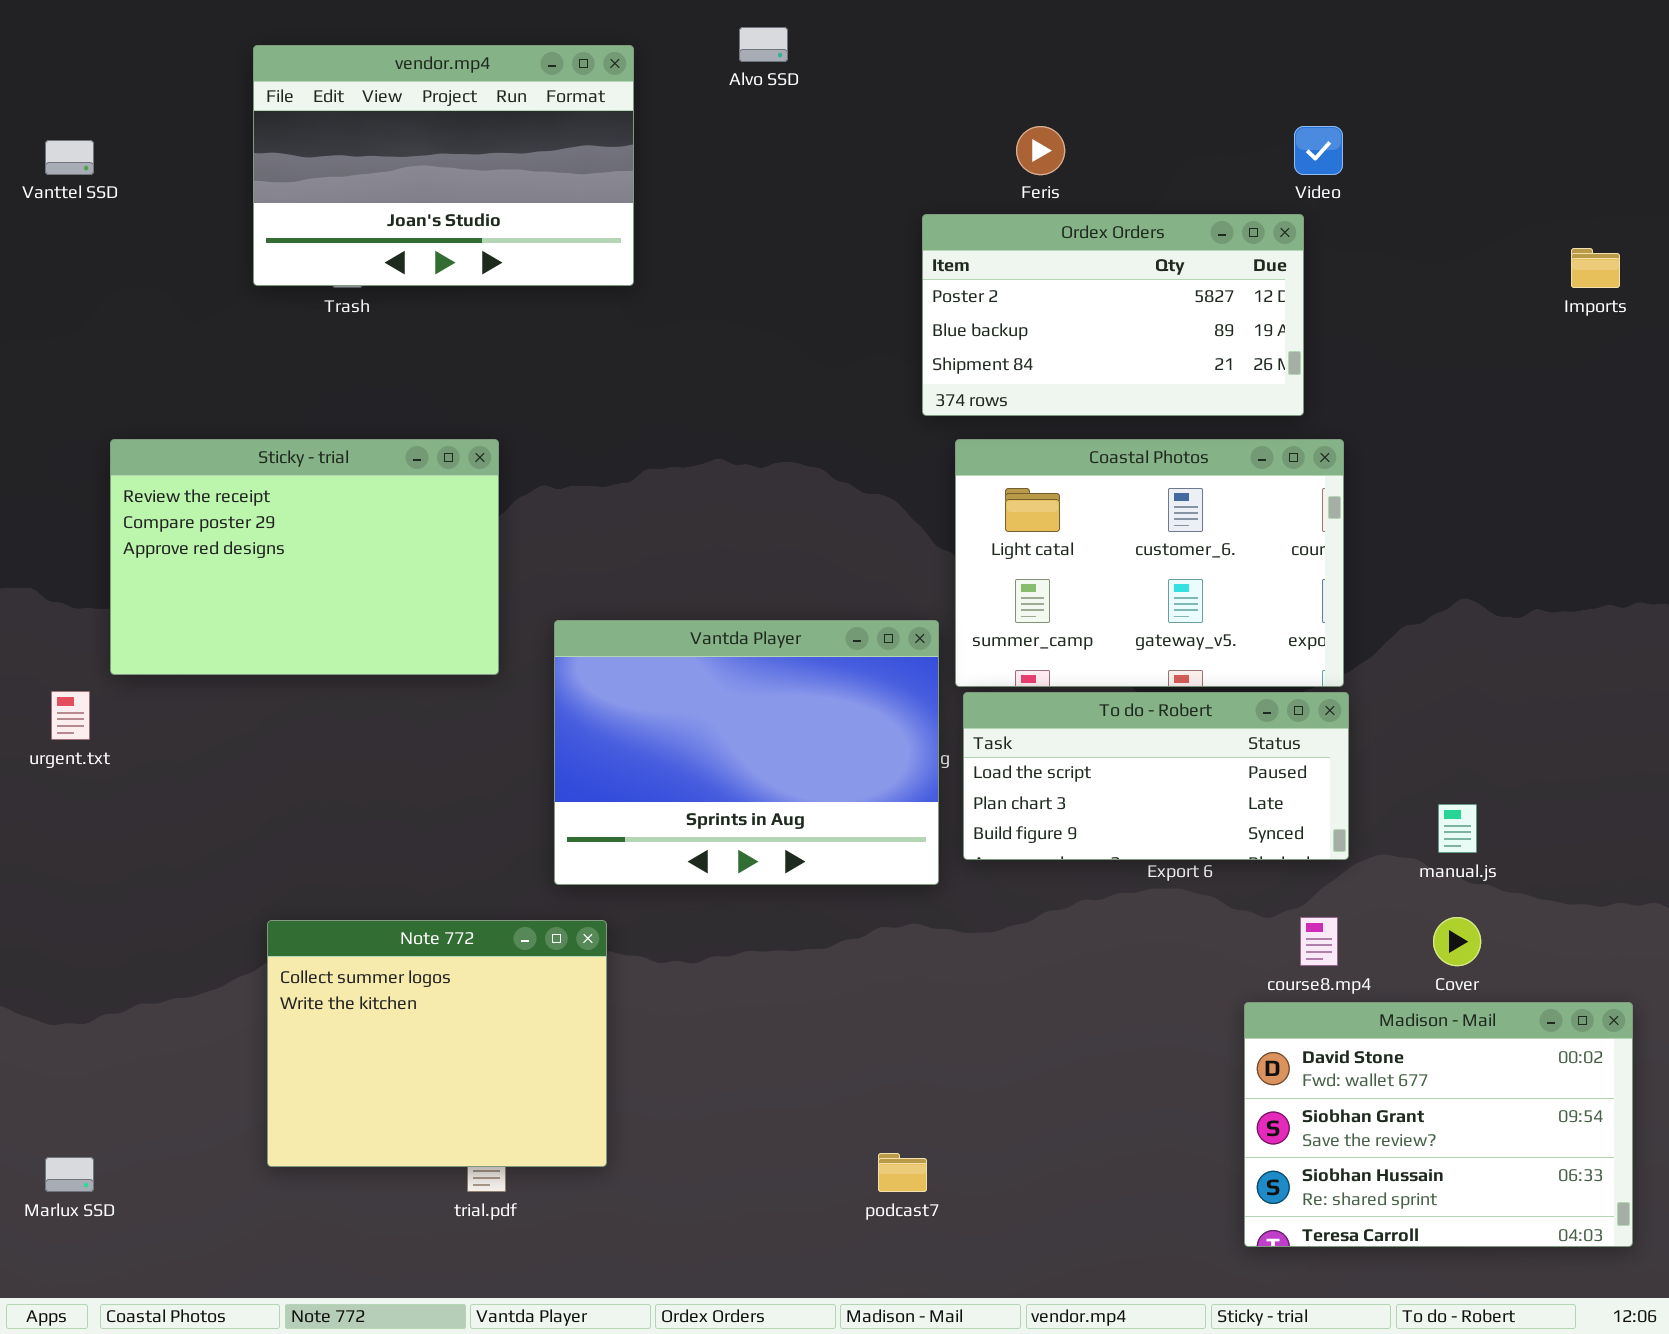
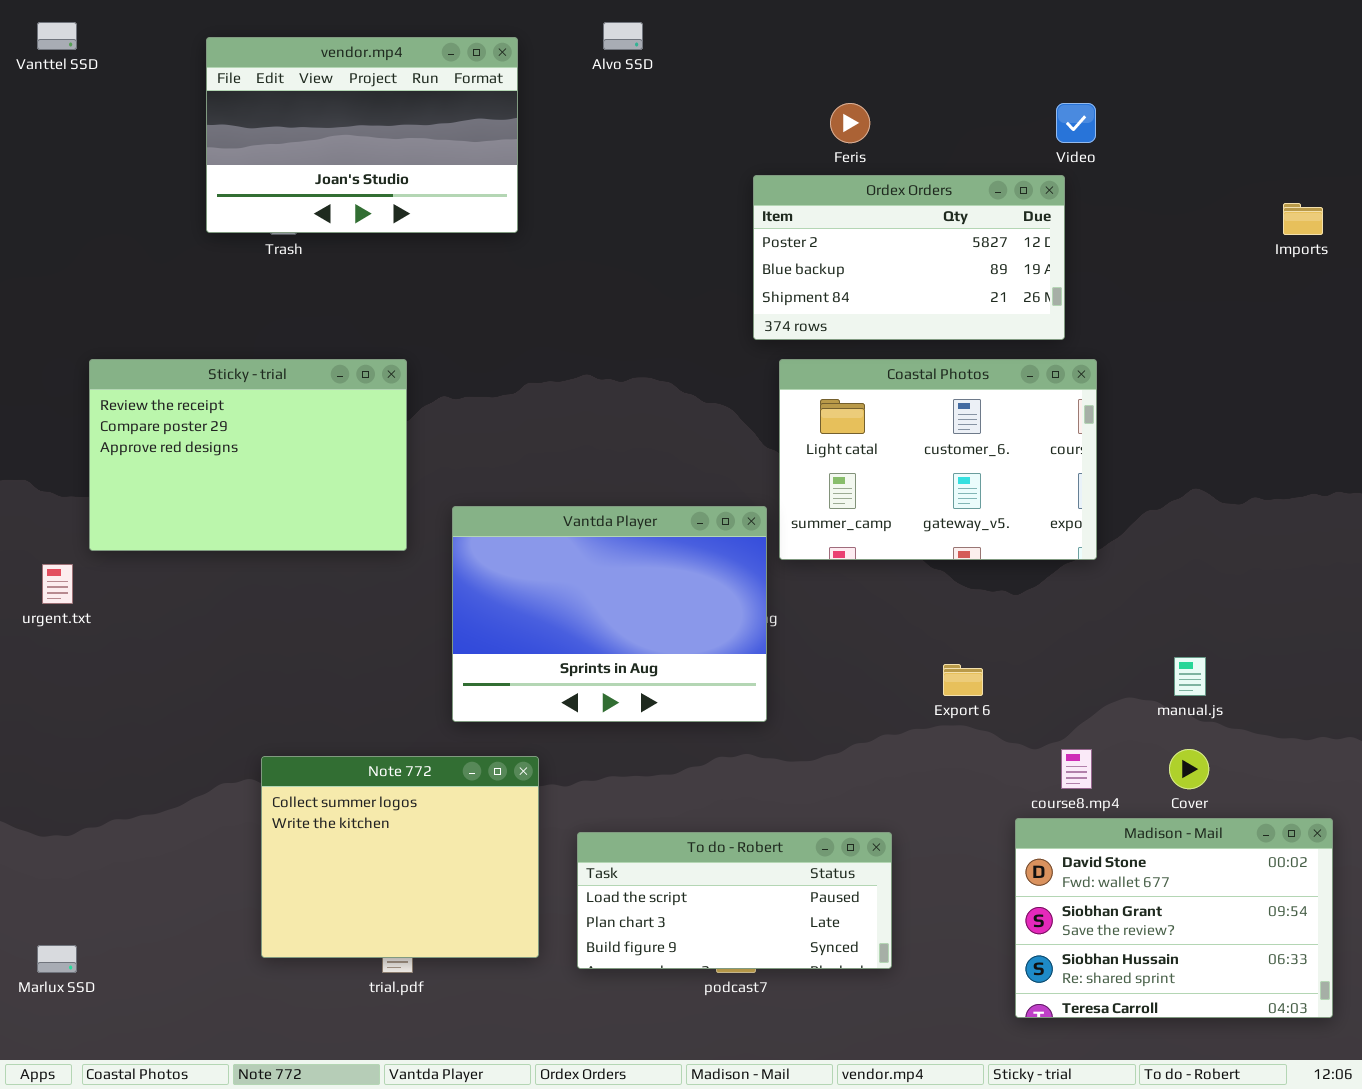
Vanttel SSD: [45,140,94,175] -> [37,22,77,50], moved
To do - Robert: [963,692,1349,860] -> [577,832,892,969], moved
Note 772: [267,920,607,1167] -> [261,756,539,958], moved

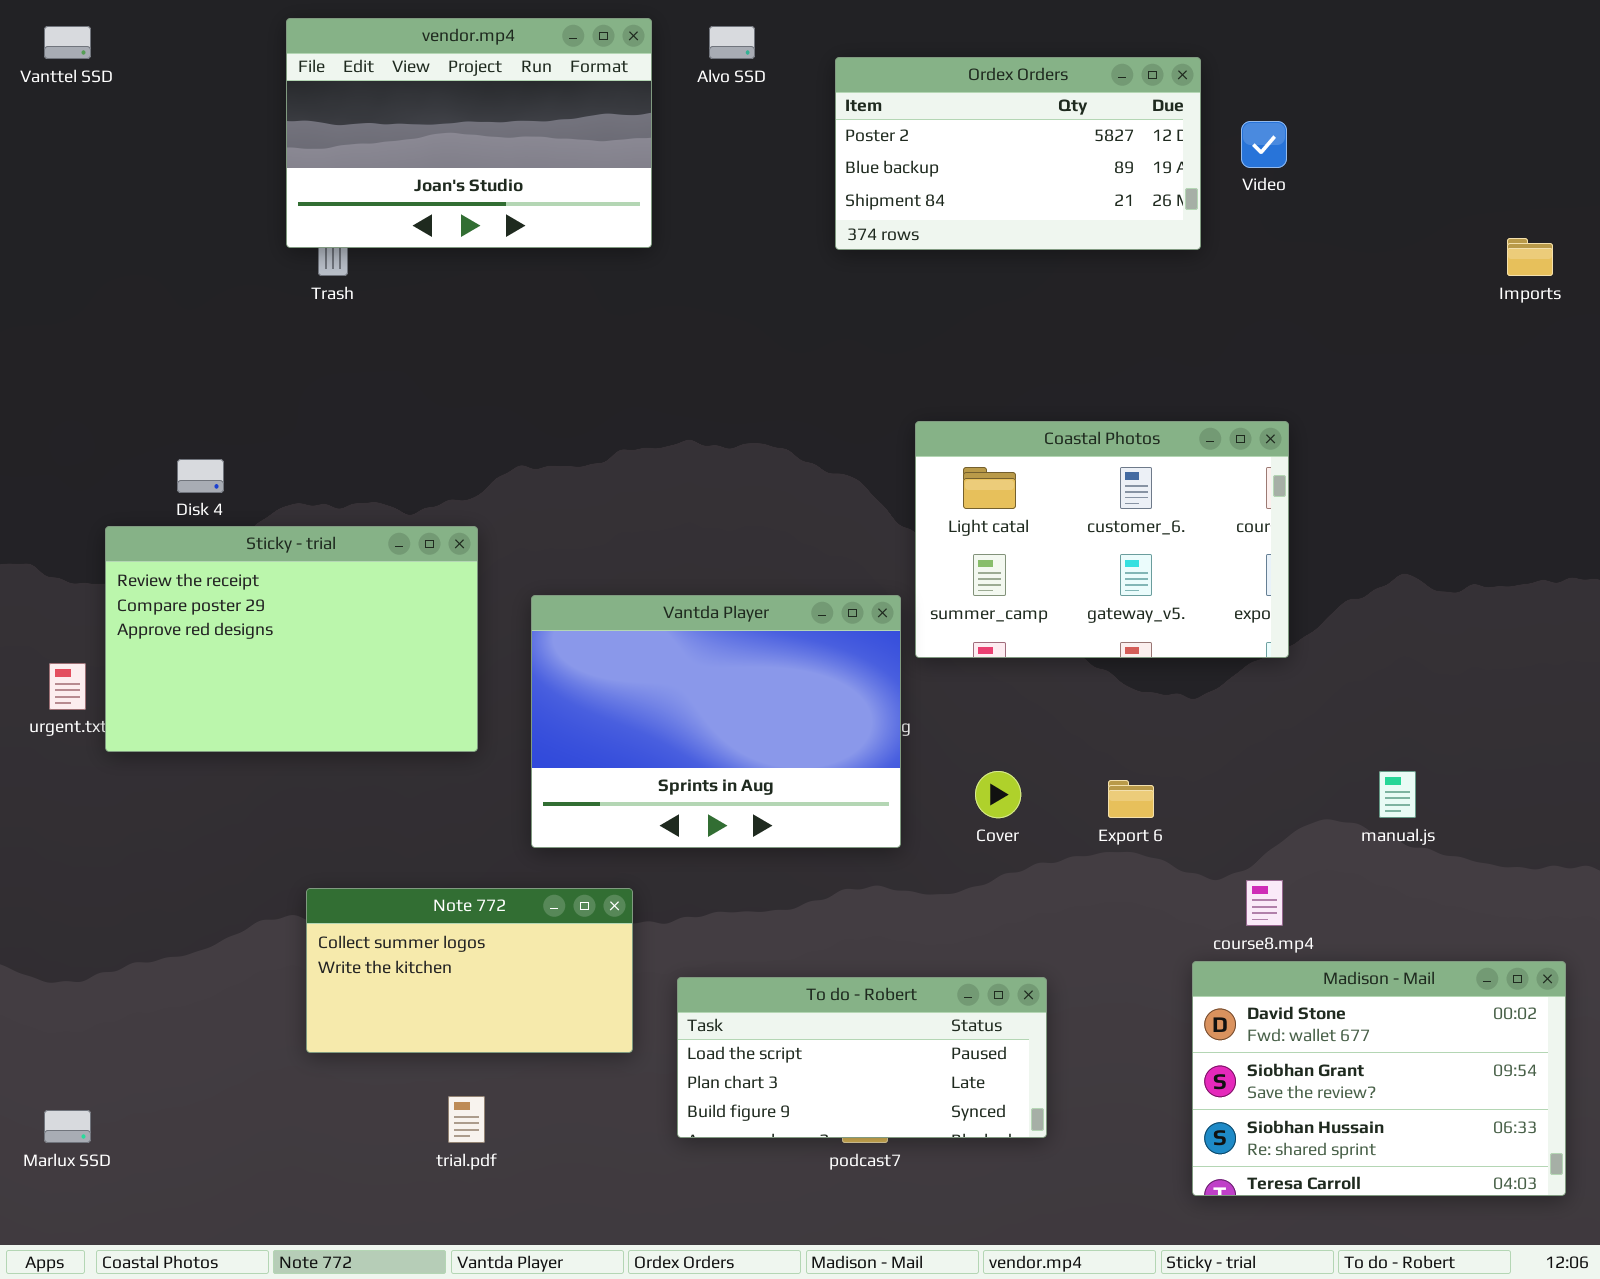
vendor.mp4: [206,37,518,233] -> [286,18,652,248], moved
Ordex Orders: [753,175,1065,340] -> [835,57,1201,250], moved
Sticky - trial: [89,359,407,551] -> [105,526,478,752], moved
Cover: [1169,749,1209,789] -> [975,771,1021,818], moved
Note 772: [261,756,539,958] -> [306,888,633,1053], resized

